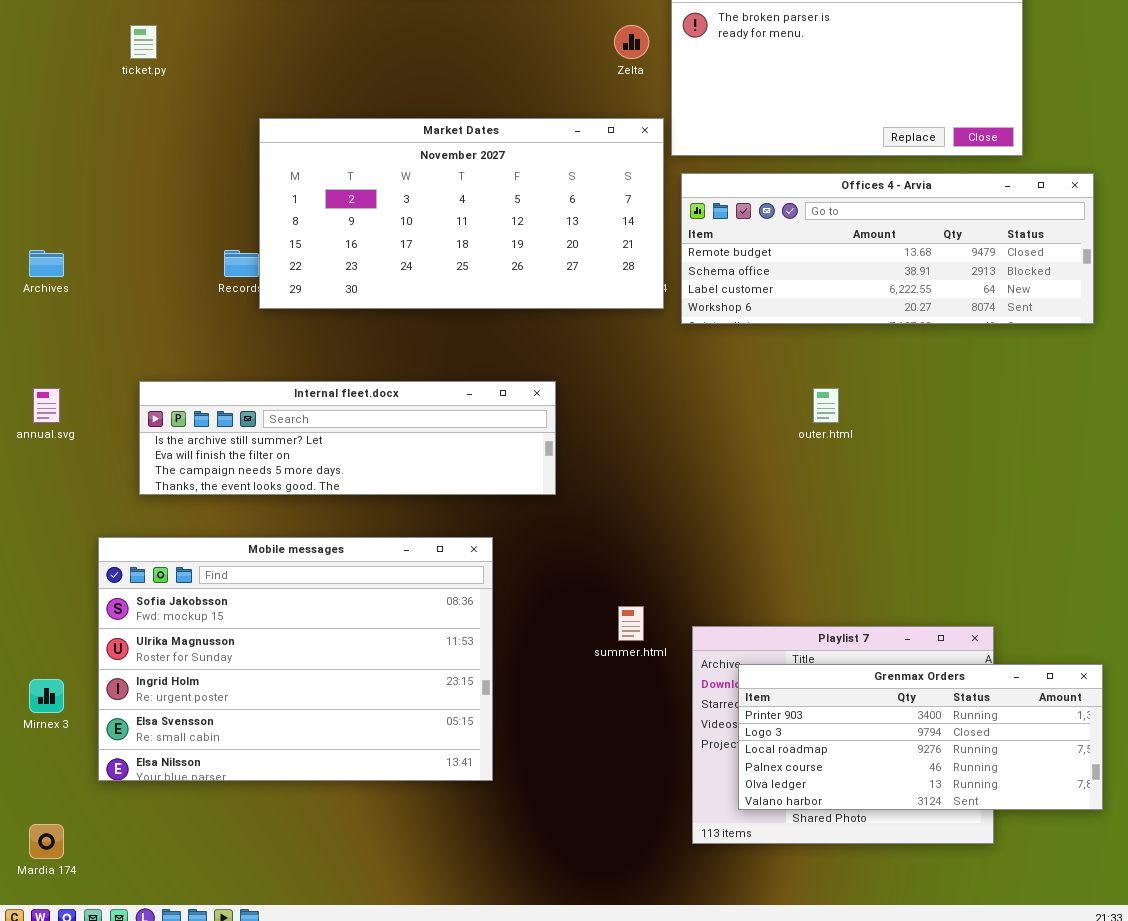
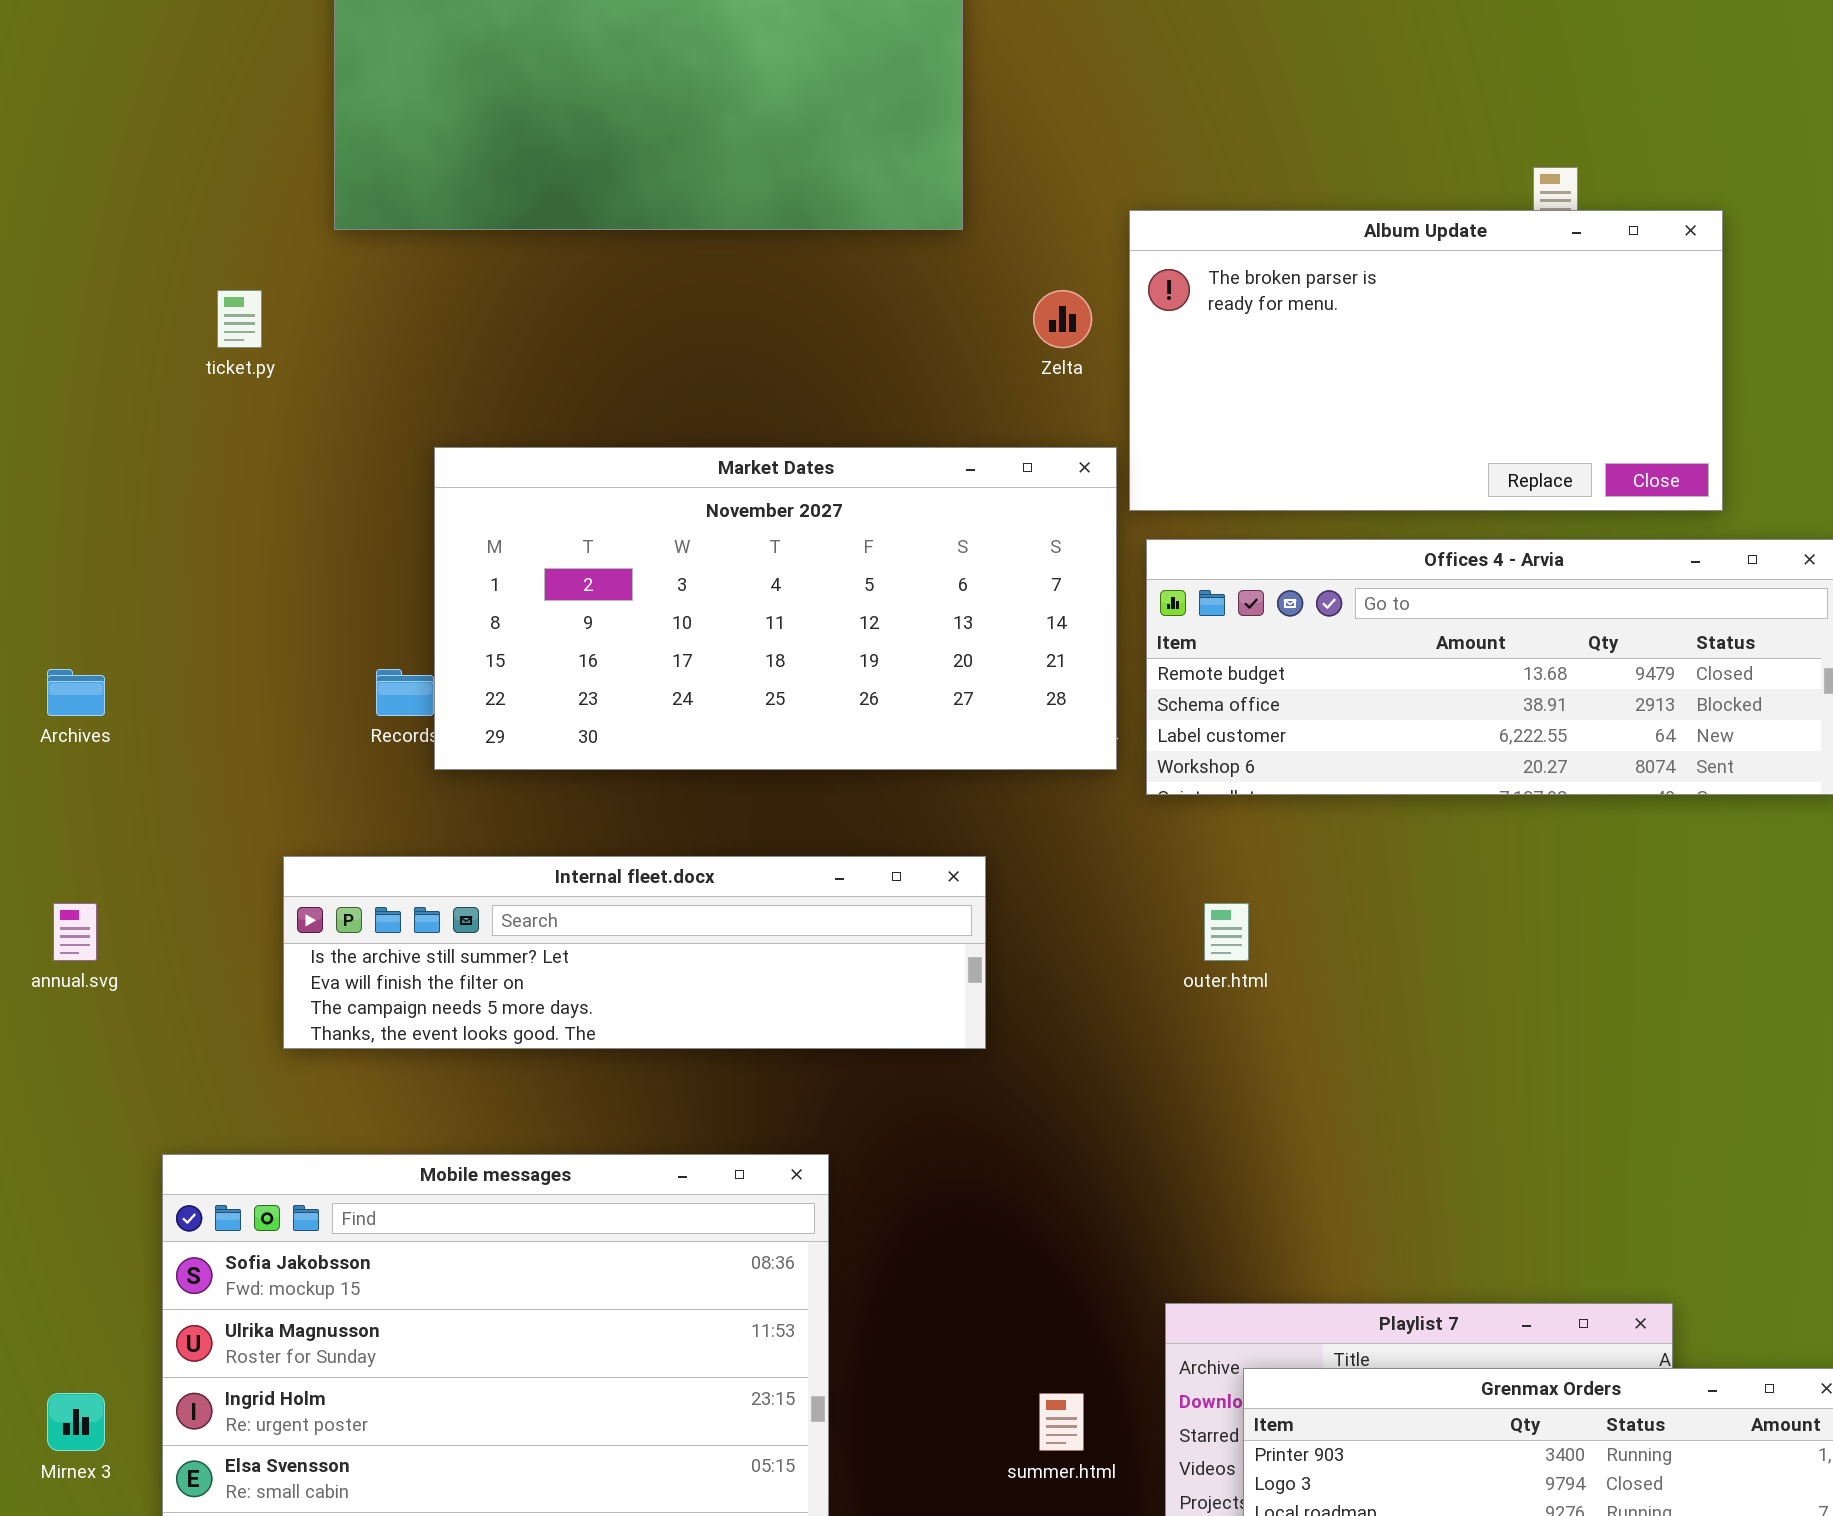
Internal fleet.docx: [139,381,556,495] -> [283,856,986,1049], moved
outer.html: [813,388,839,423] -> [1204,903,1249,961], moved
summer.html: [618,606,644,641] -> [1039,1393,1084,1451], moved

